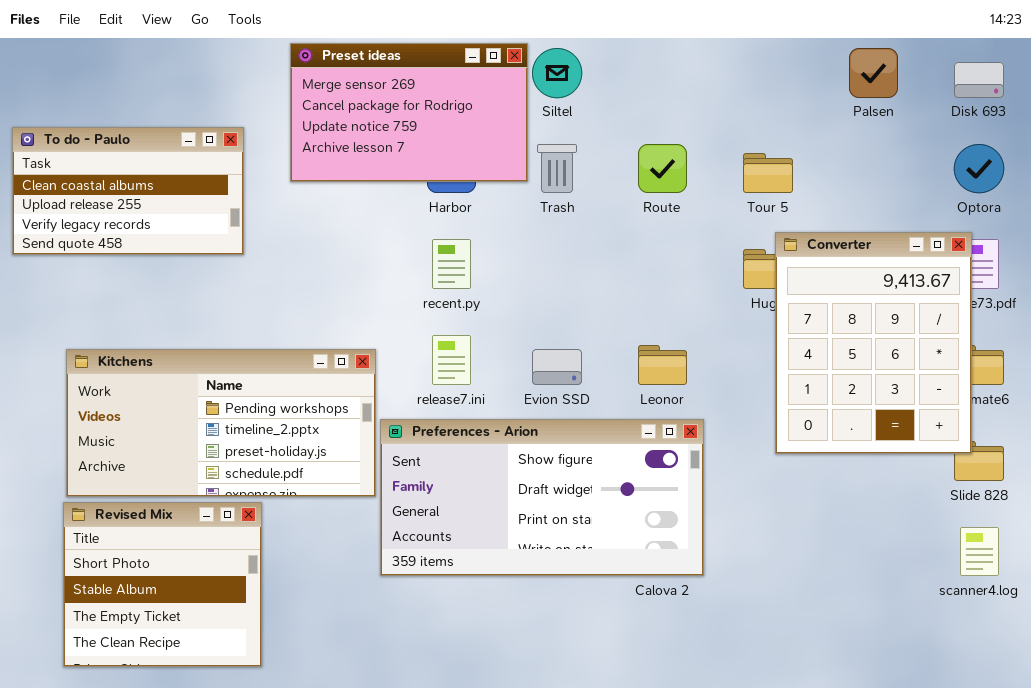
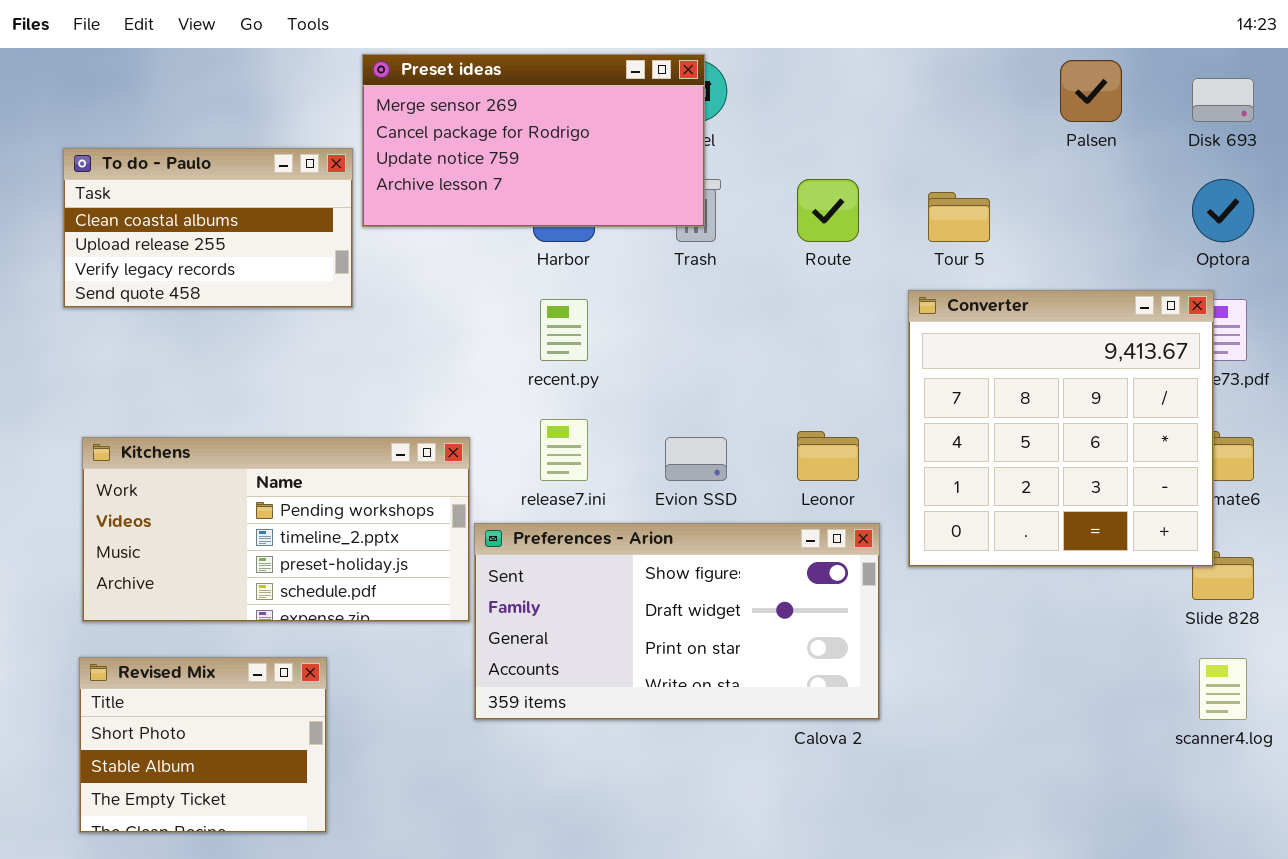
Preset ideas: [290,43,528,182] -> [362,54,705,227], resized
To do - Paulo: [12,127,244,255] -> [63,148,353,308], moved
Converter: [775,232,972,454] -> [908,290,1214,567], resized
Revised Mix: [63,502,262,667] -> [79,657,327,833], resized

